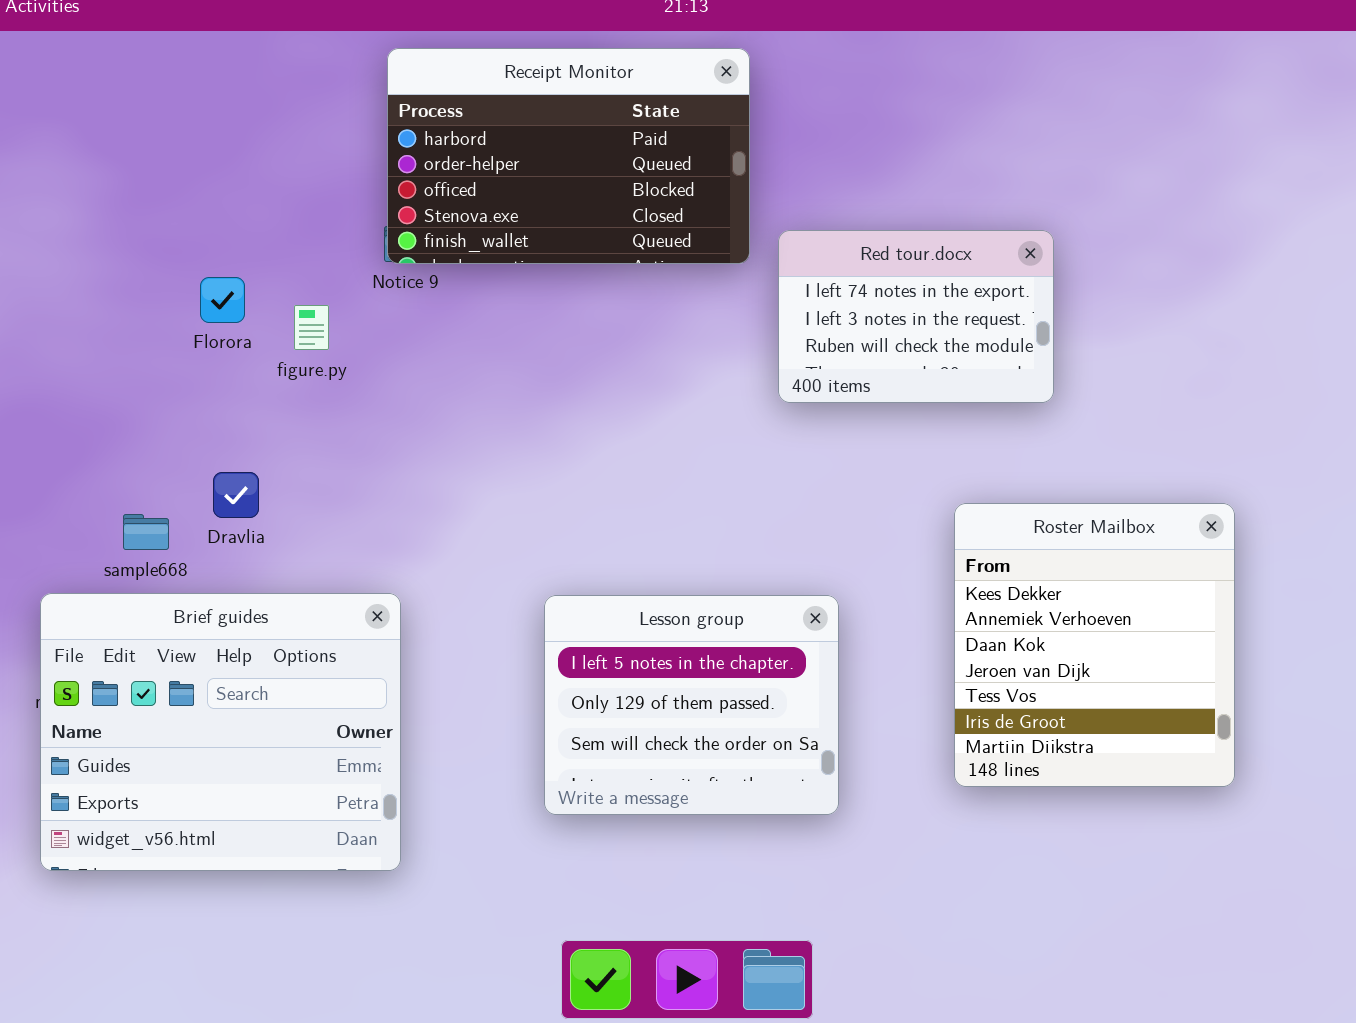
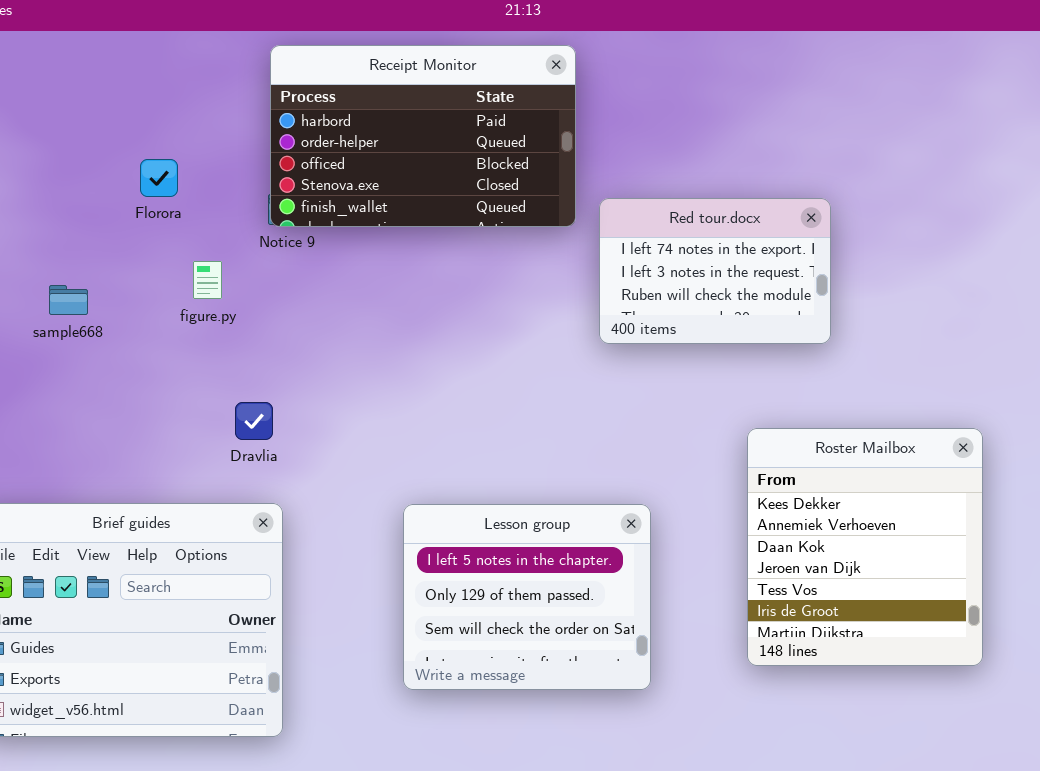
Florora: [200,277,245,323] -> [140,159,178,197], moved
Dravlia: [213,472,259,518] -> [235,402,273,440], moved
sample668: [123,514,169,550] -> [49,285,88,315], moved

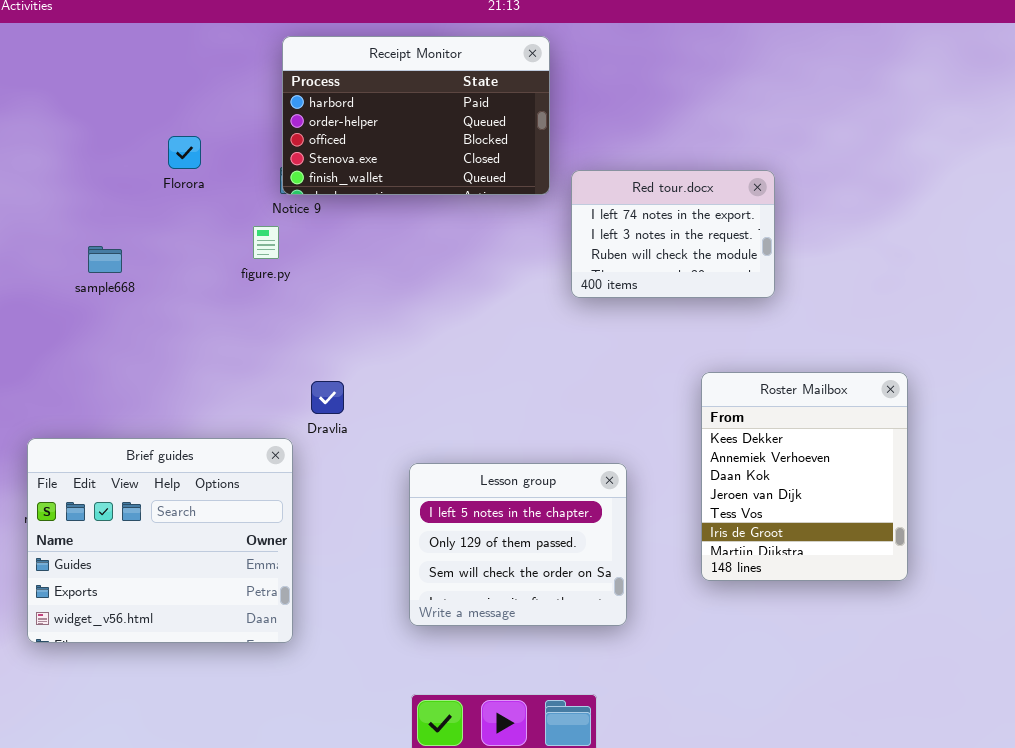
figure.py: [193,261,222,299] -> [253,226,279,259], moved
Dravlia: [235,402,273,440] -> [311,381,344,414], moved
Lesson group: [403,504,651,690] -> [409,463,627,626], moved

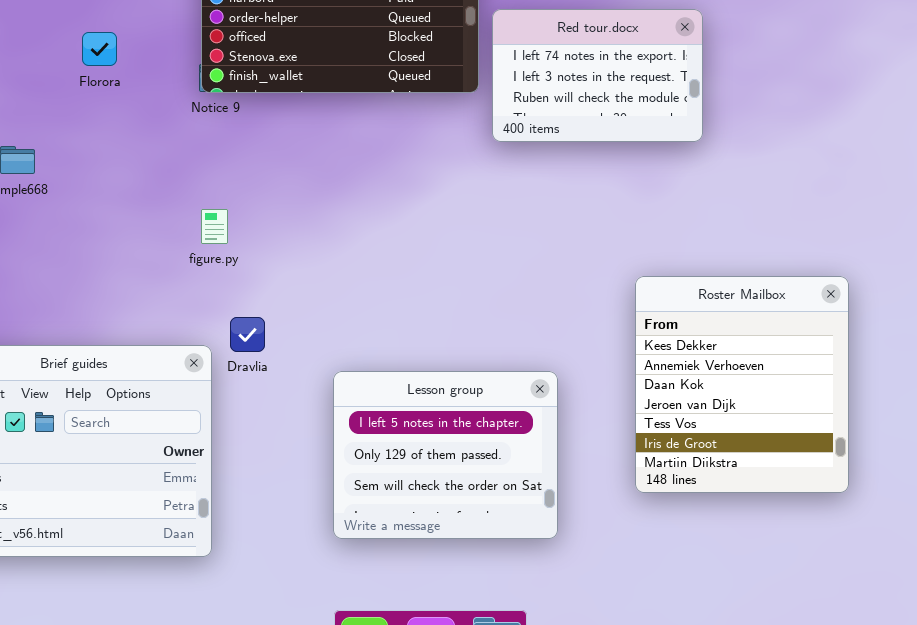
Red tour.docx: [571,170,775,298] -> [492,9,703,142], moved
figure.py: [253,226,279,259] -> [201,209,228,244], moved
Dravlia: [311,381,344,414] -> [230,317,265,352], moved

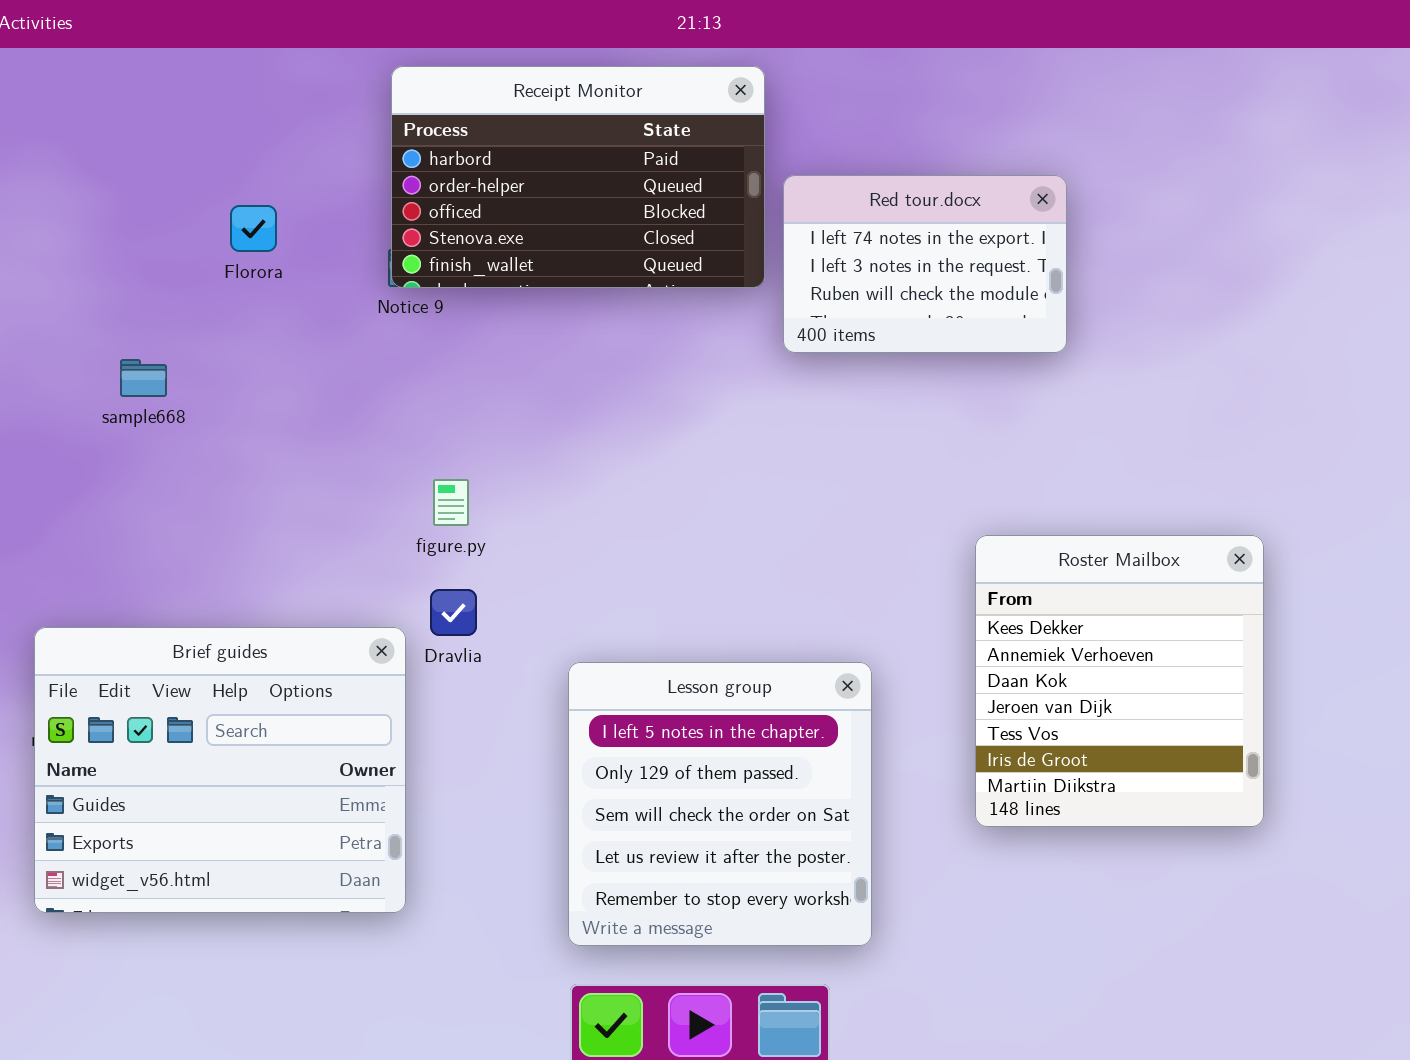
figure.py: [201,209,228,244] -> [433,479,469,526], moved
Lesson group: [333,371,558,539] -> [568,662,872,946], resized

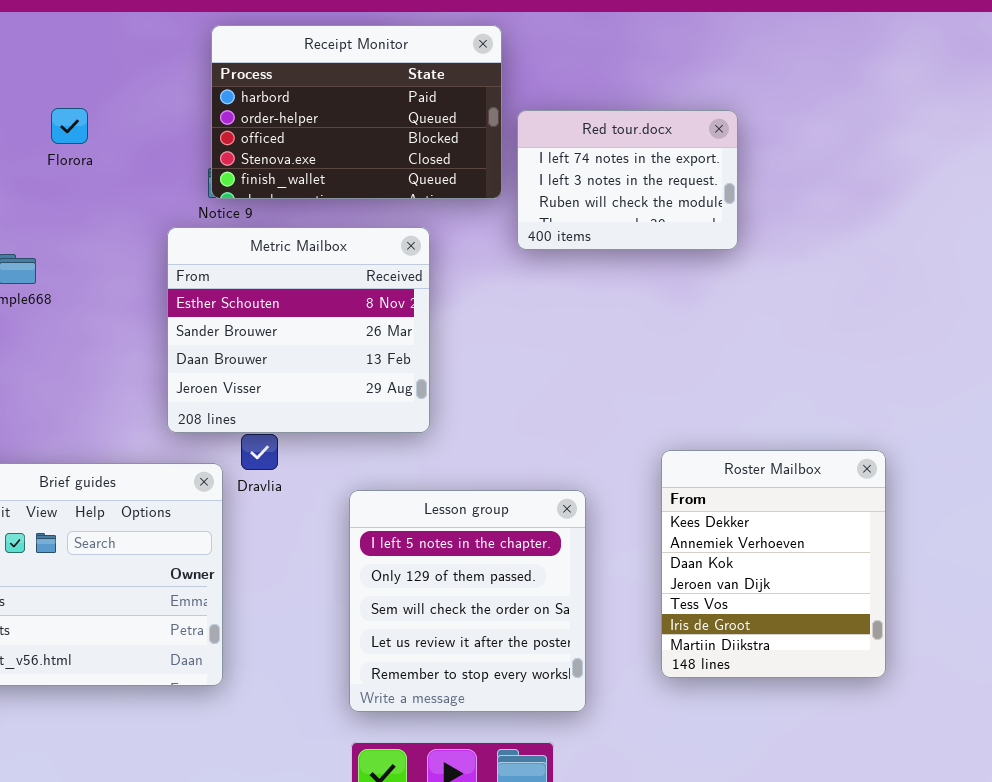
Florora: [230,205,277,252] -> [51,108,88,144], moved
Metric Mailbox: none -> [167,227,430,433], opened
Roster Mailbox: [975,535,1264,827] -> [661,450,886,678], moved

